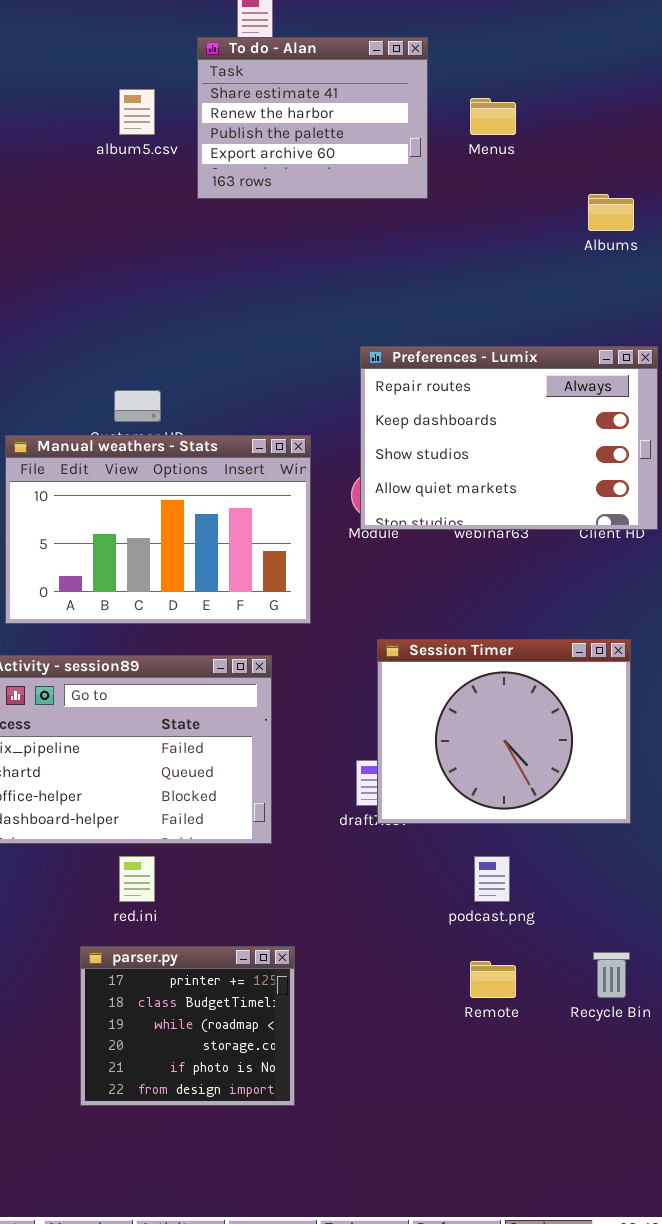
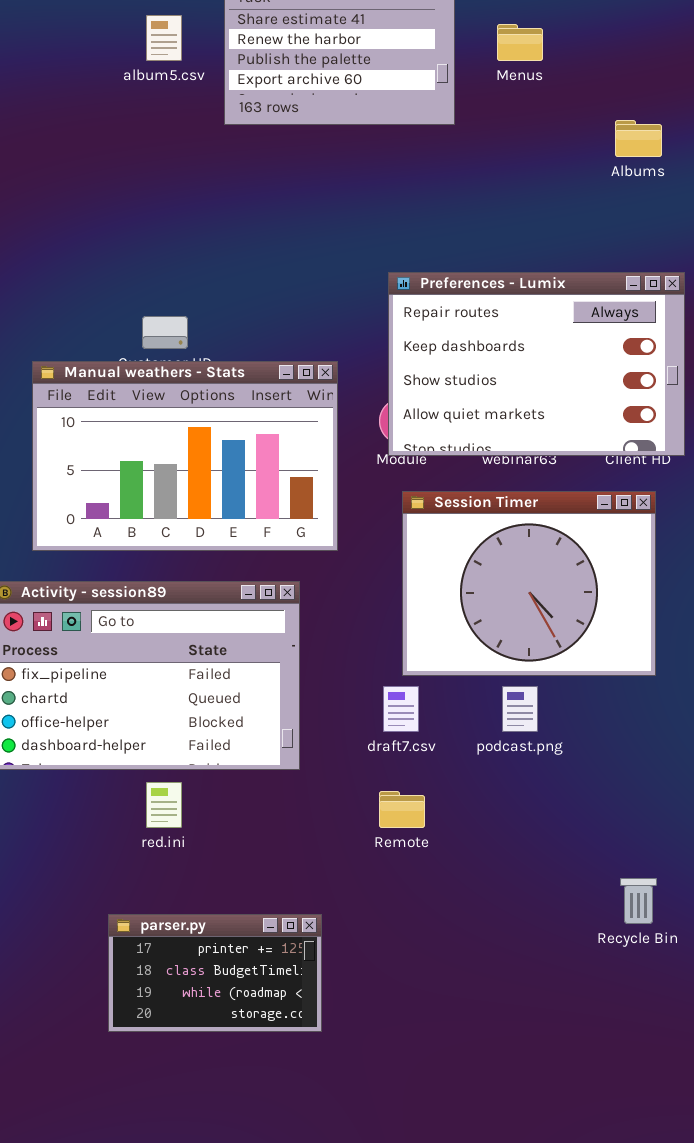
Session Timer: [377,639,631,824] -> [402,491,656,676], moved
podcast.png: [474,856,510,902] -> [502,686,538,732], moved
parser.py: [80,946,295,1106] -> [108,914,322,1032], resized
Remote: [470,961,516,998] -> [379,791,425,828], moved

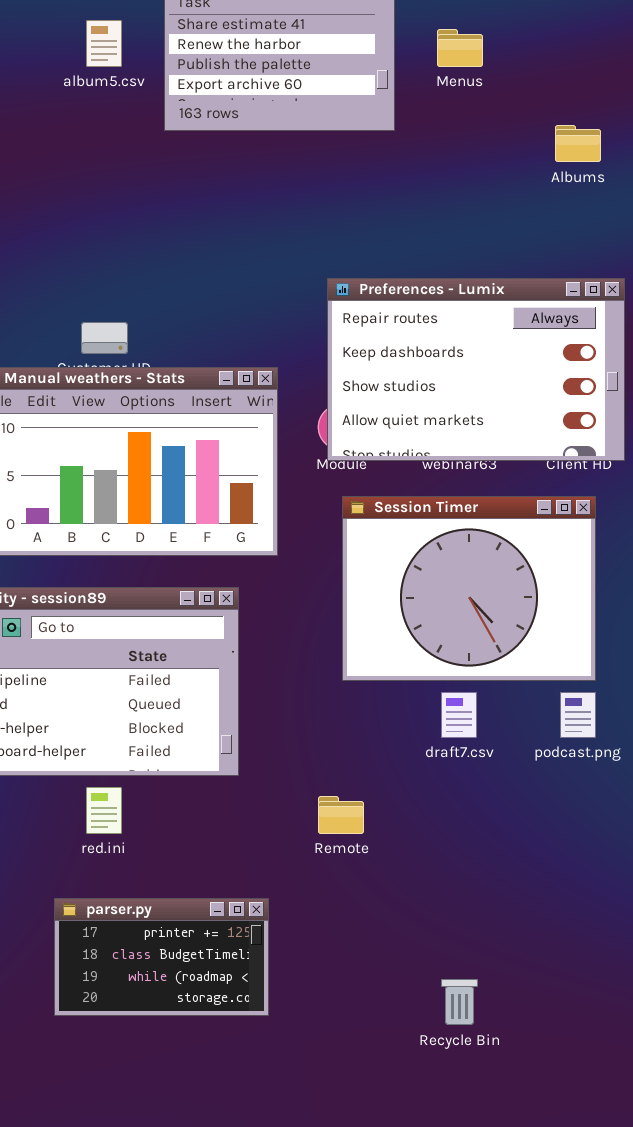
draft7.csv: [383,686,419,732] -> [441,692,477,738], moved
podcast.png: [502,686,538,732] -> [560,692,596,738], moved
Recycle Bin: [620,878,657,924] -> [441,979,478,1025], moved
parser.py: [108,914,322,1032] -> [54,898,269,1016], moved

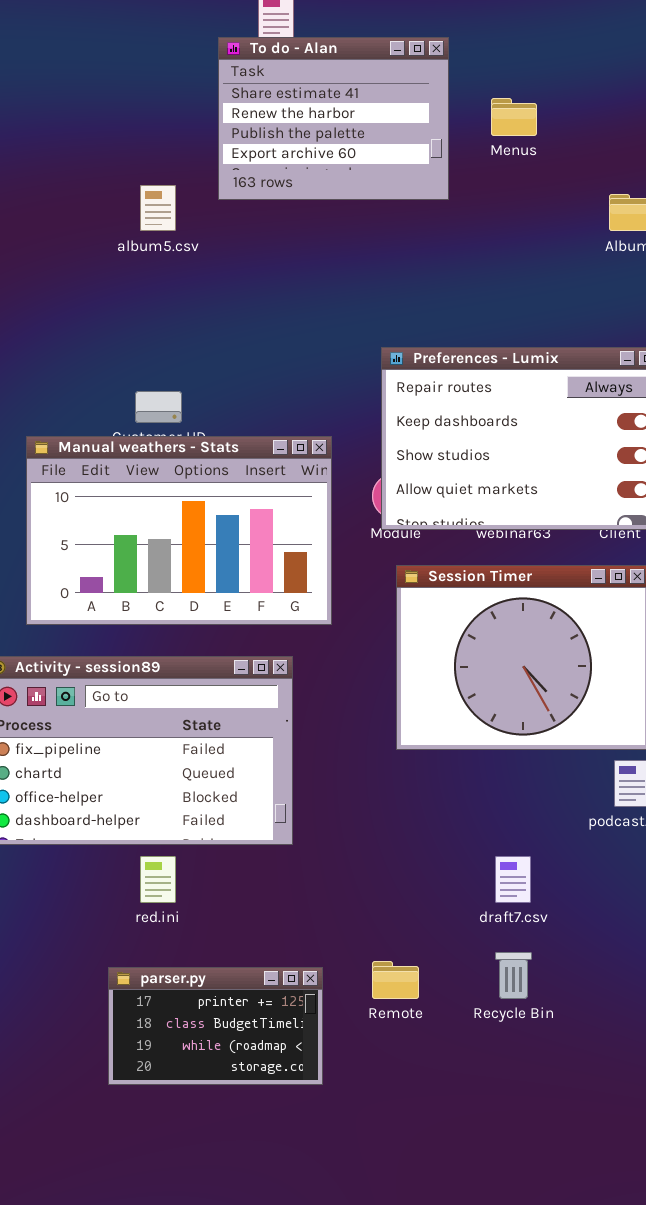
album5.csv: [86,20,122,67] -> [140,185,176,231], moved
draft7.csv: [441,692,477,738] -> [495,856,531,903], moved
Remote: [318,796,364,834] -> [372,961,419,999], moved
Recycle Bin: [441,979,478,1025] -> [495,952,532,999], moved

